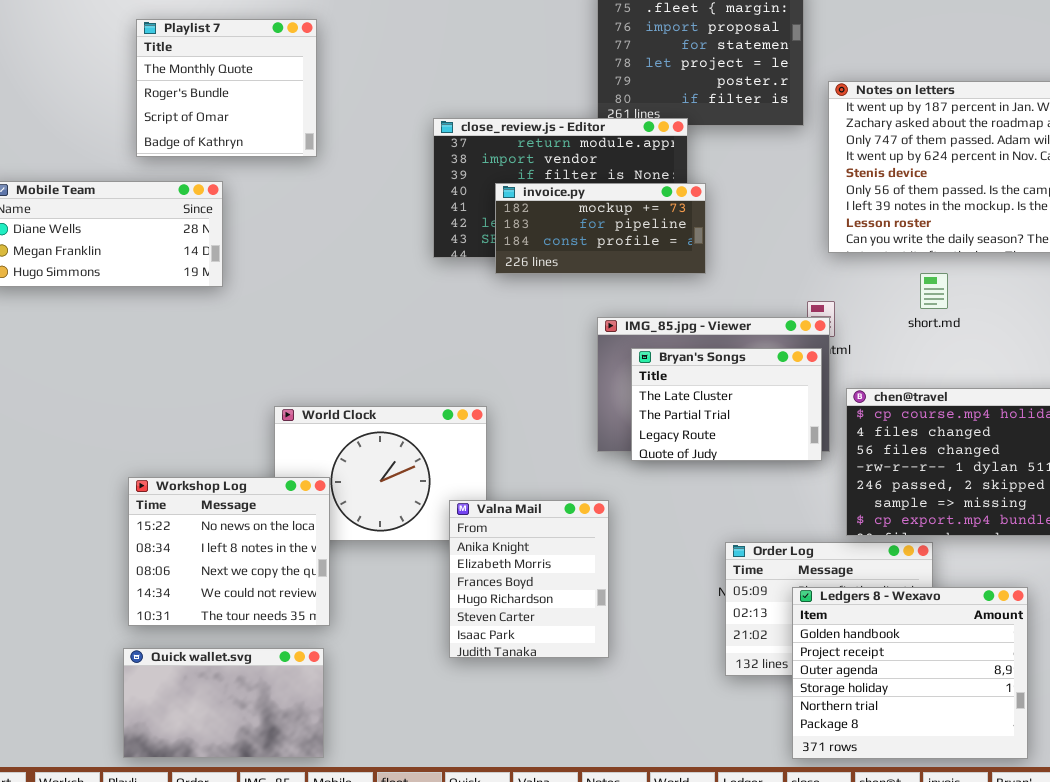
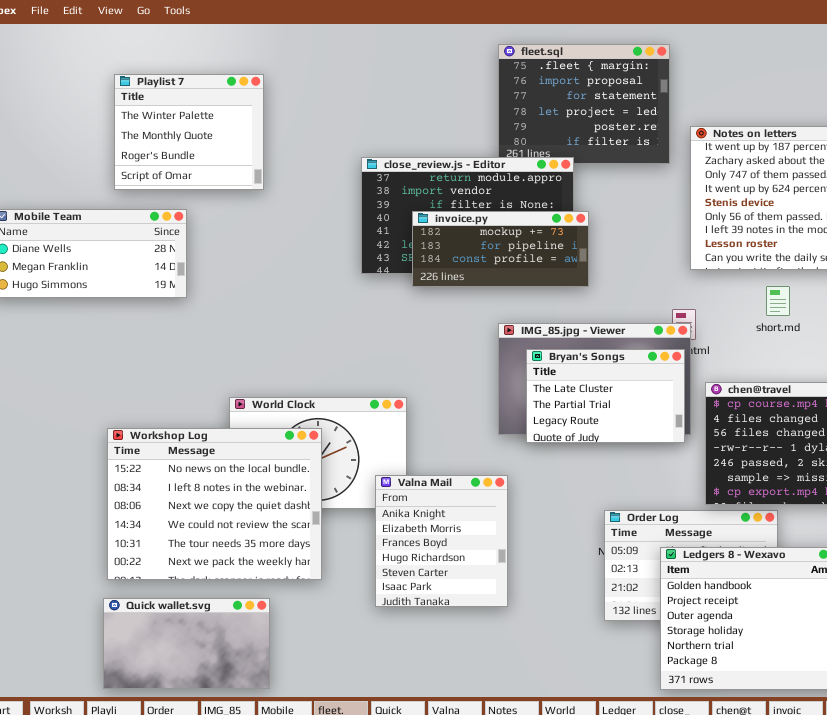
Playlist 7: [136,19,317,157] -> [114,74,264,190], scrolled up 1 row
Workshop Log: [128,477,330,626] -> [107,428,322,580], resized

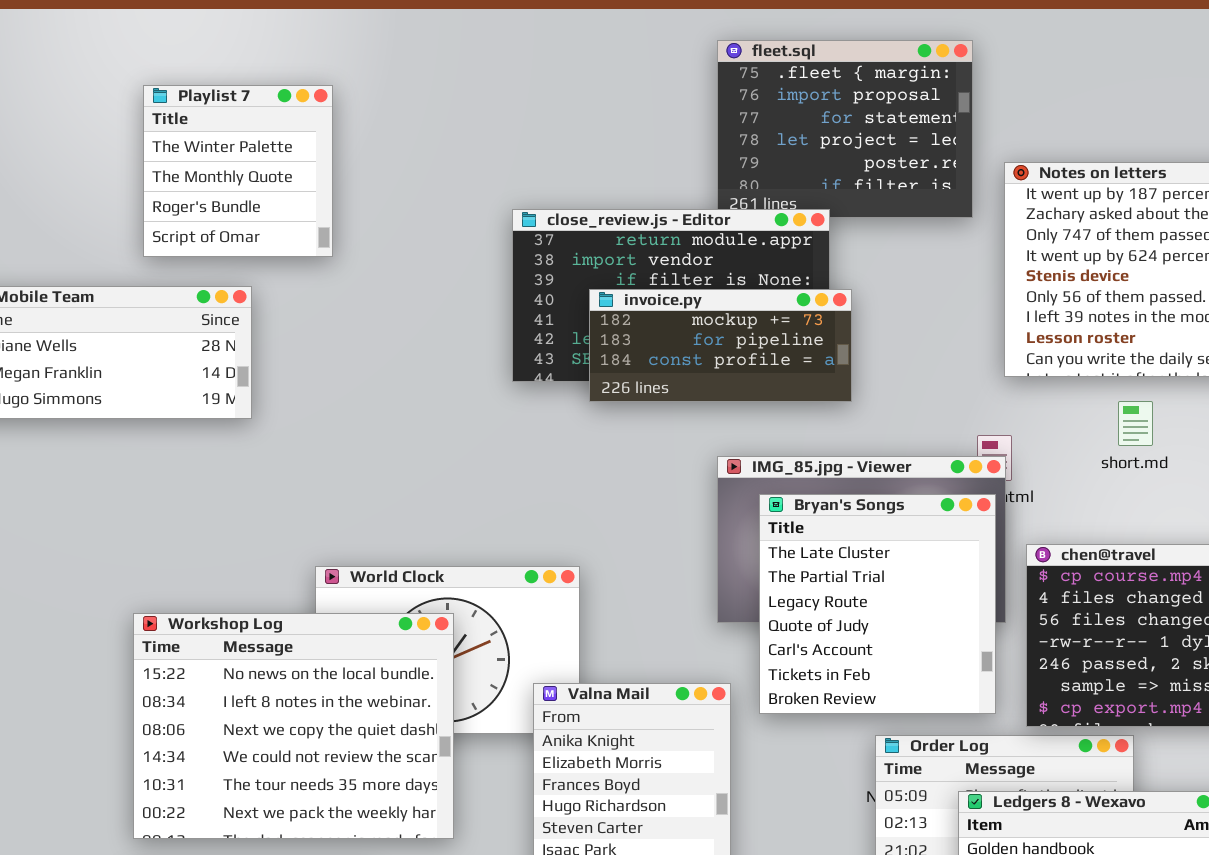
Playlist 7: [114,74,264,190] -> [143,85,333,257], resized
Bryan's Songs: [526,349,685,443] -> [759,494,996,714], resized

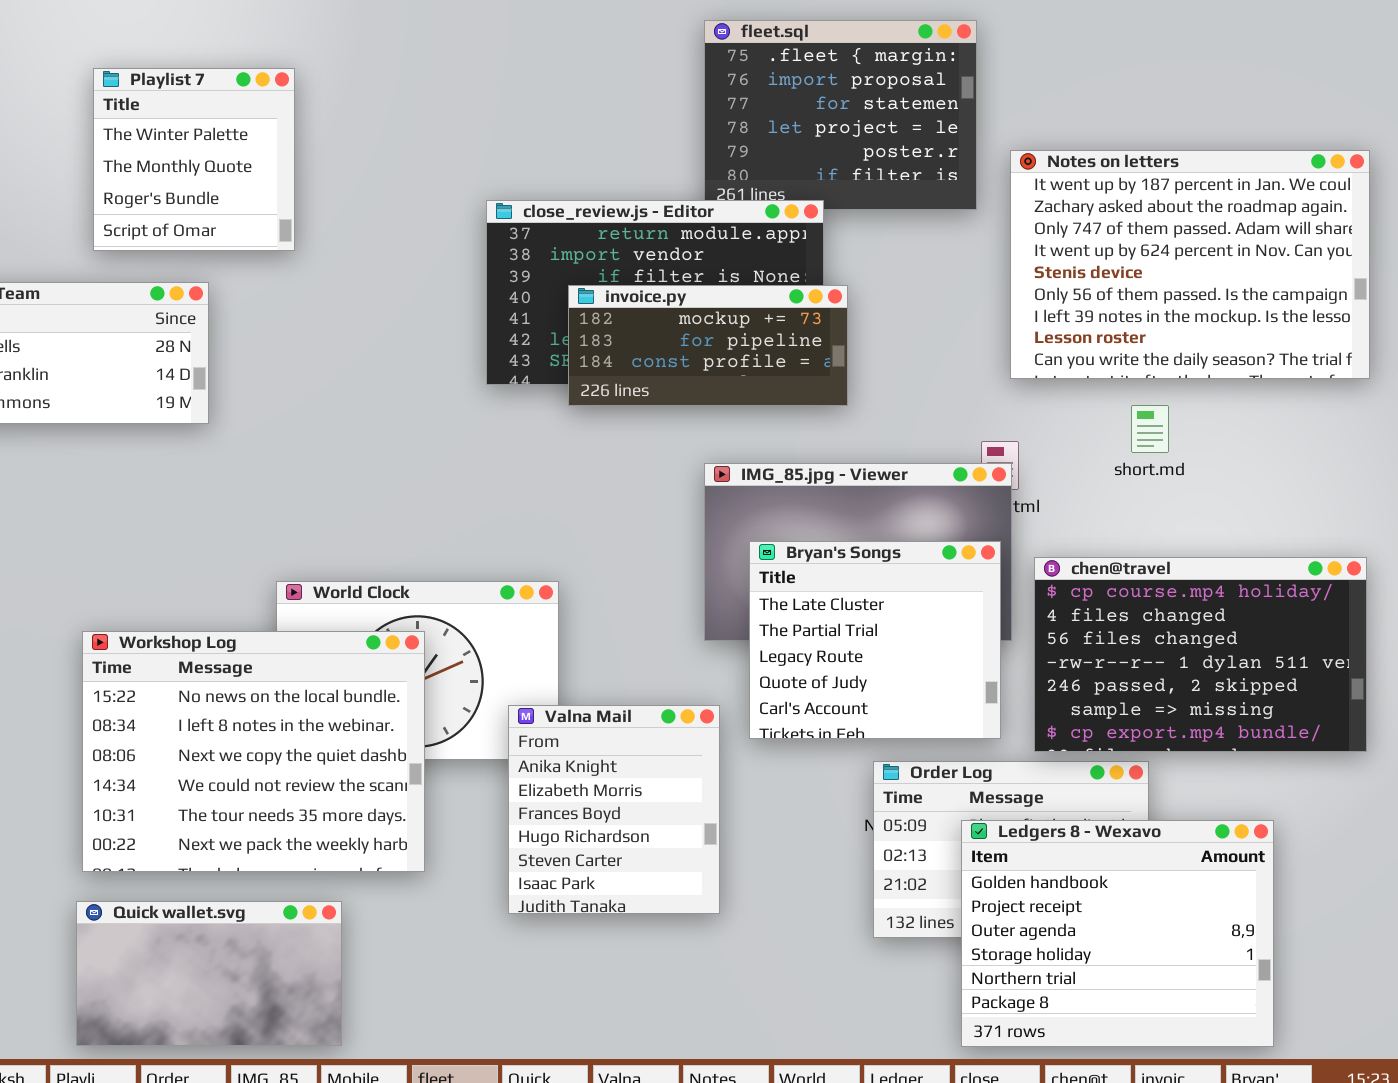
Bryan's Songs: [759,494,996,714] -> [749,541,1001,739], resized

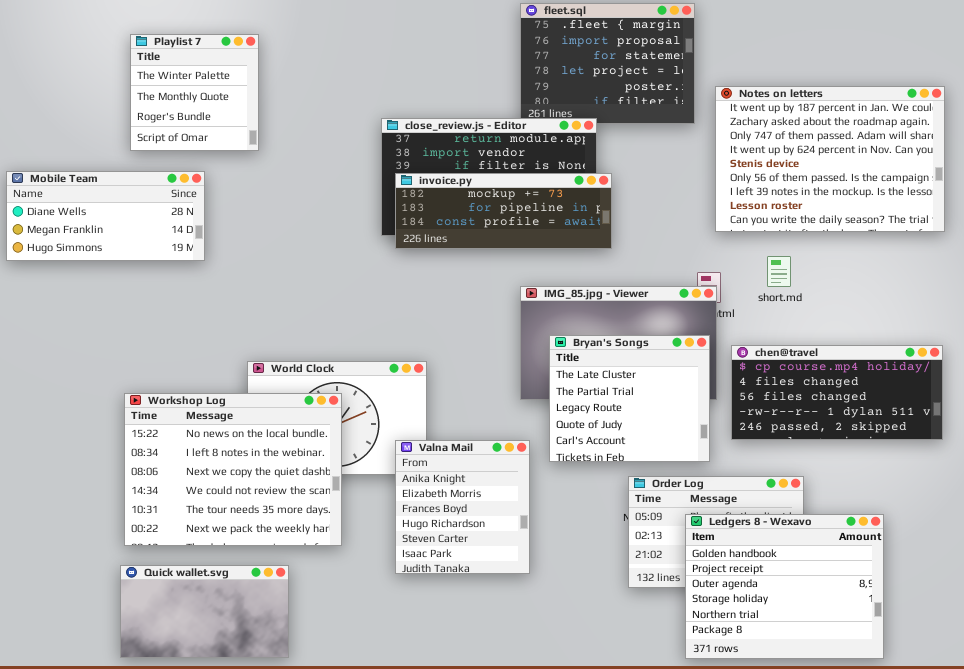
invoice.py: [568,285,848,406] -> [395,173,612,249], resized
short.md: [1131,405,1169,453] -> [767,256,791,287], moved
chen@travel: [1034,557,1367,752] -> [731,345,943,440], resized

